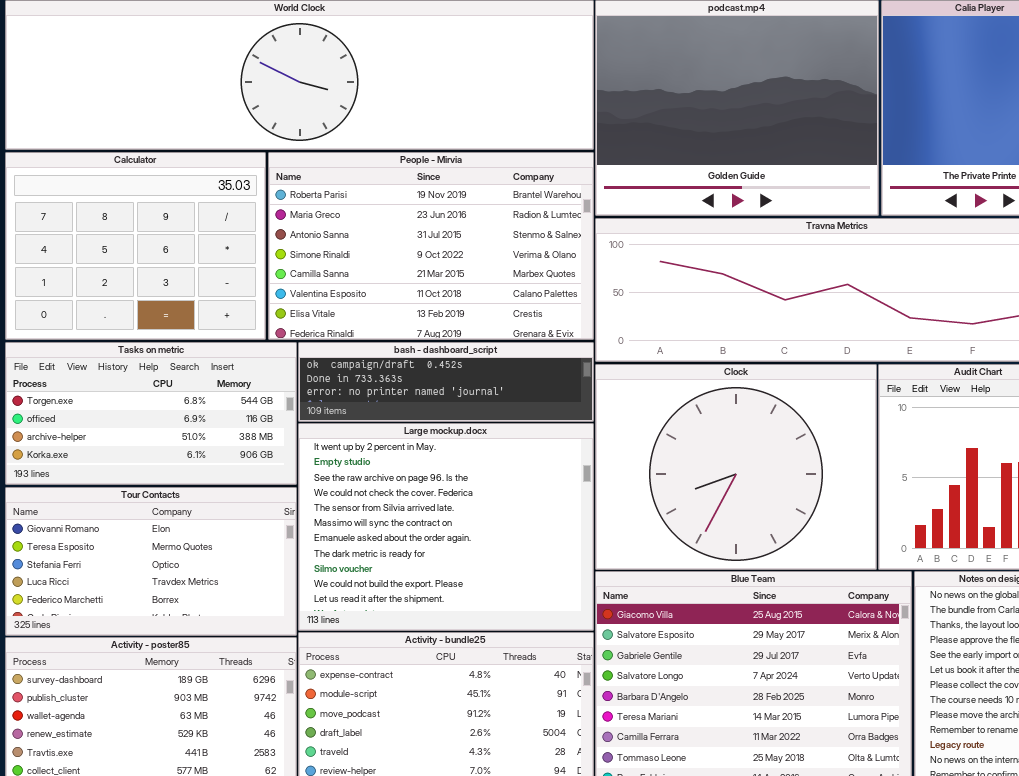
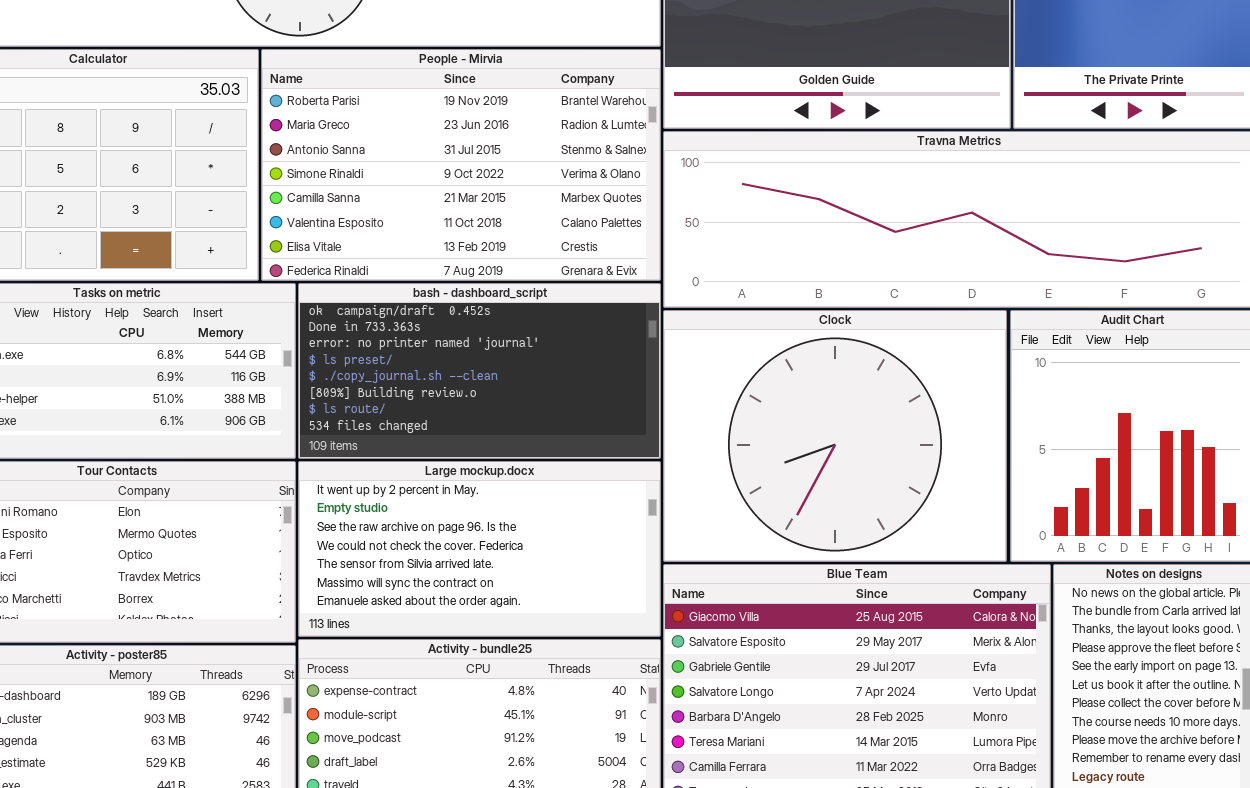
bash - dashboard_script: [298,342,594,422] -> [298,283,661,459], resized
Large mockup.docx: [298,423,594,631] -> [298,461,661,637], resized

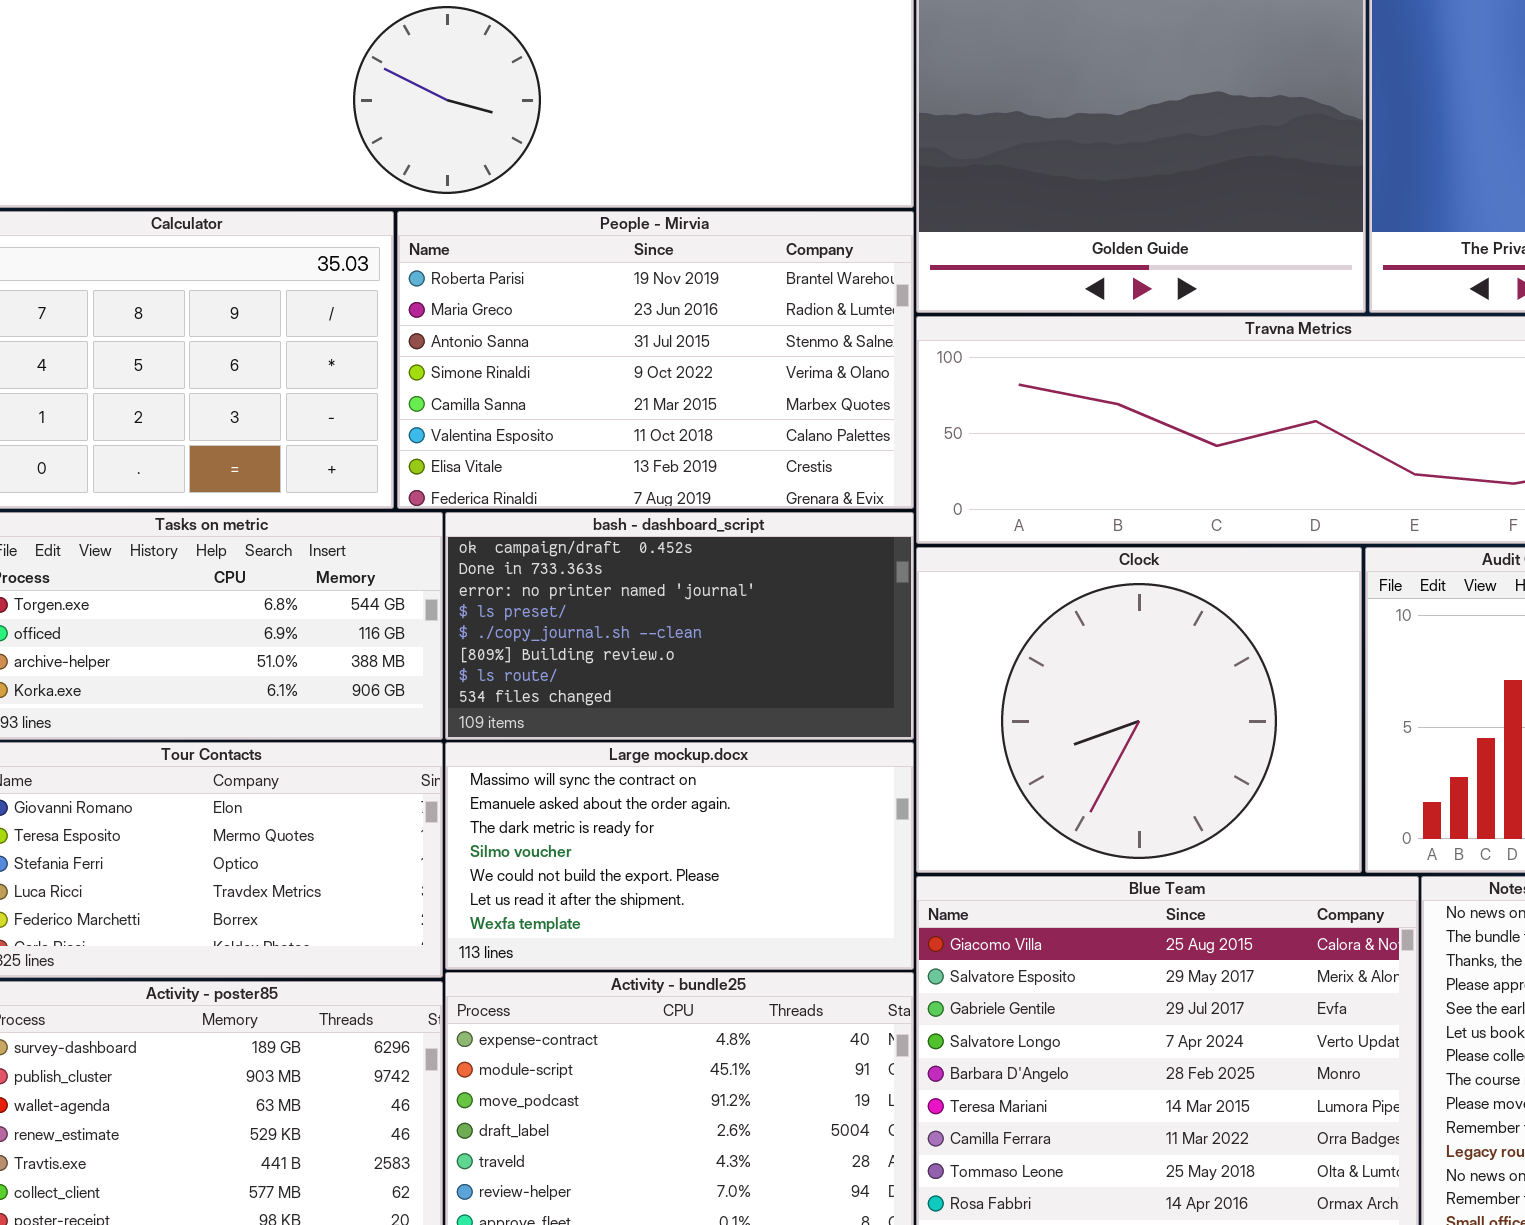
Large mockup.docx: [298,461,661,637] -> [445,742,914,970], scrolled down 5 rows

